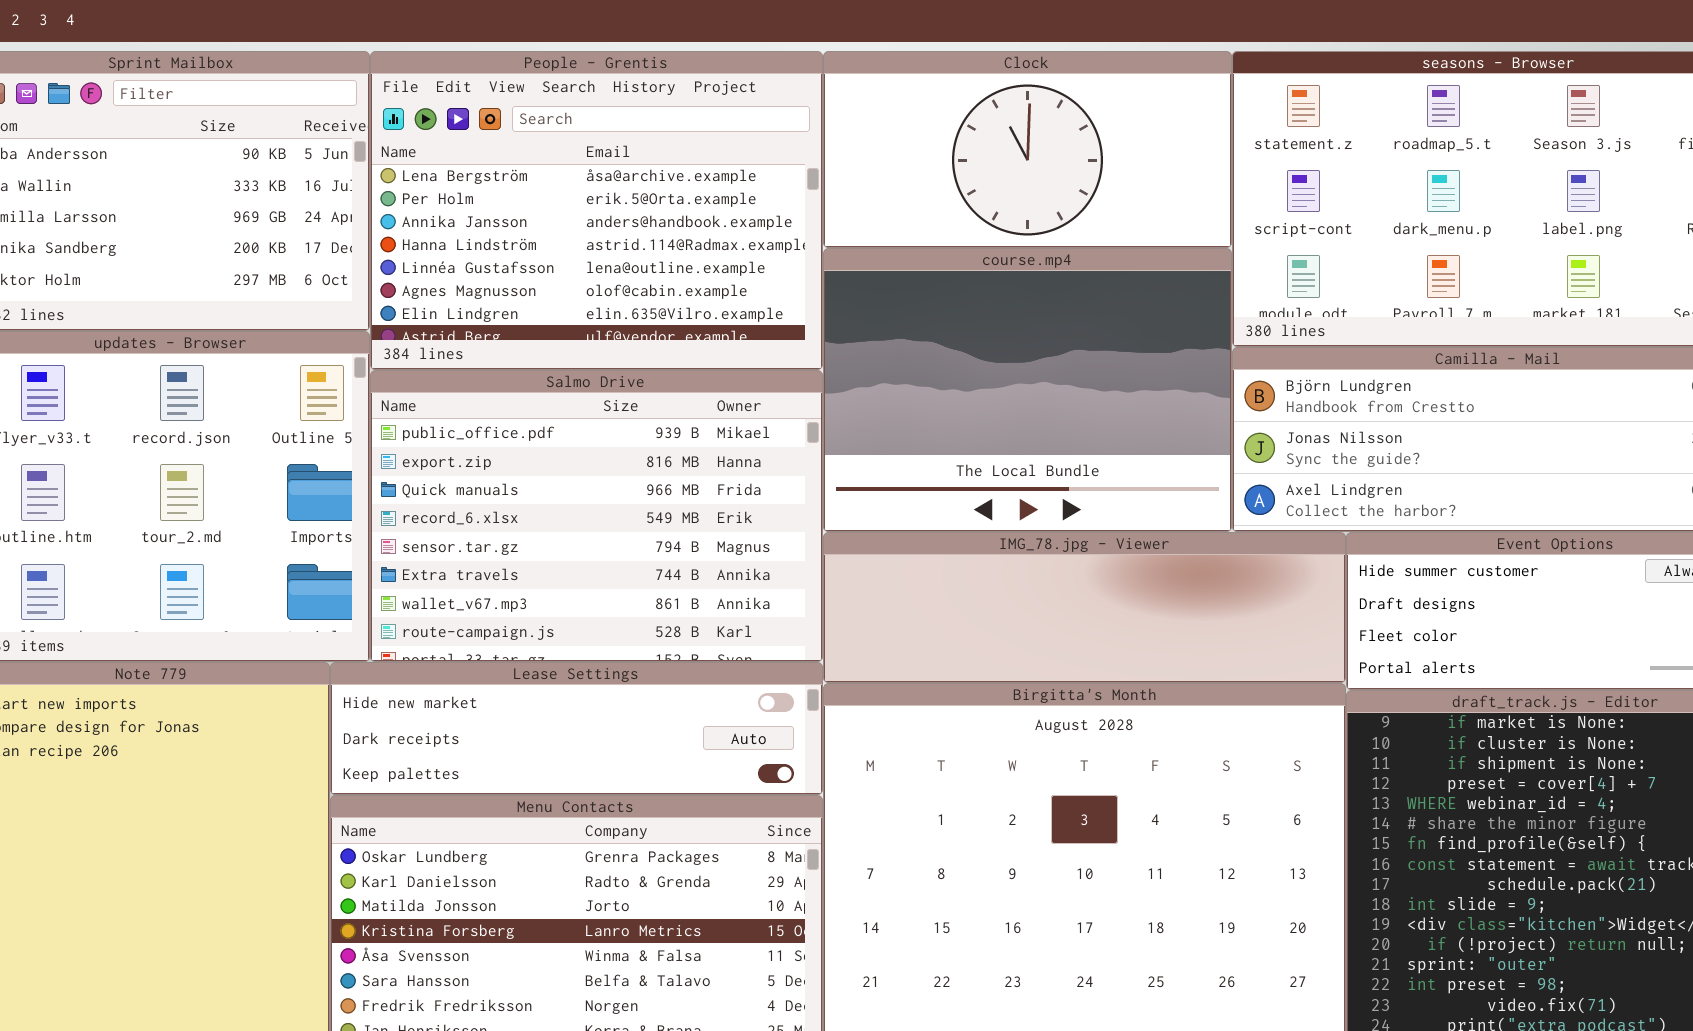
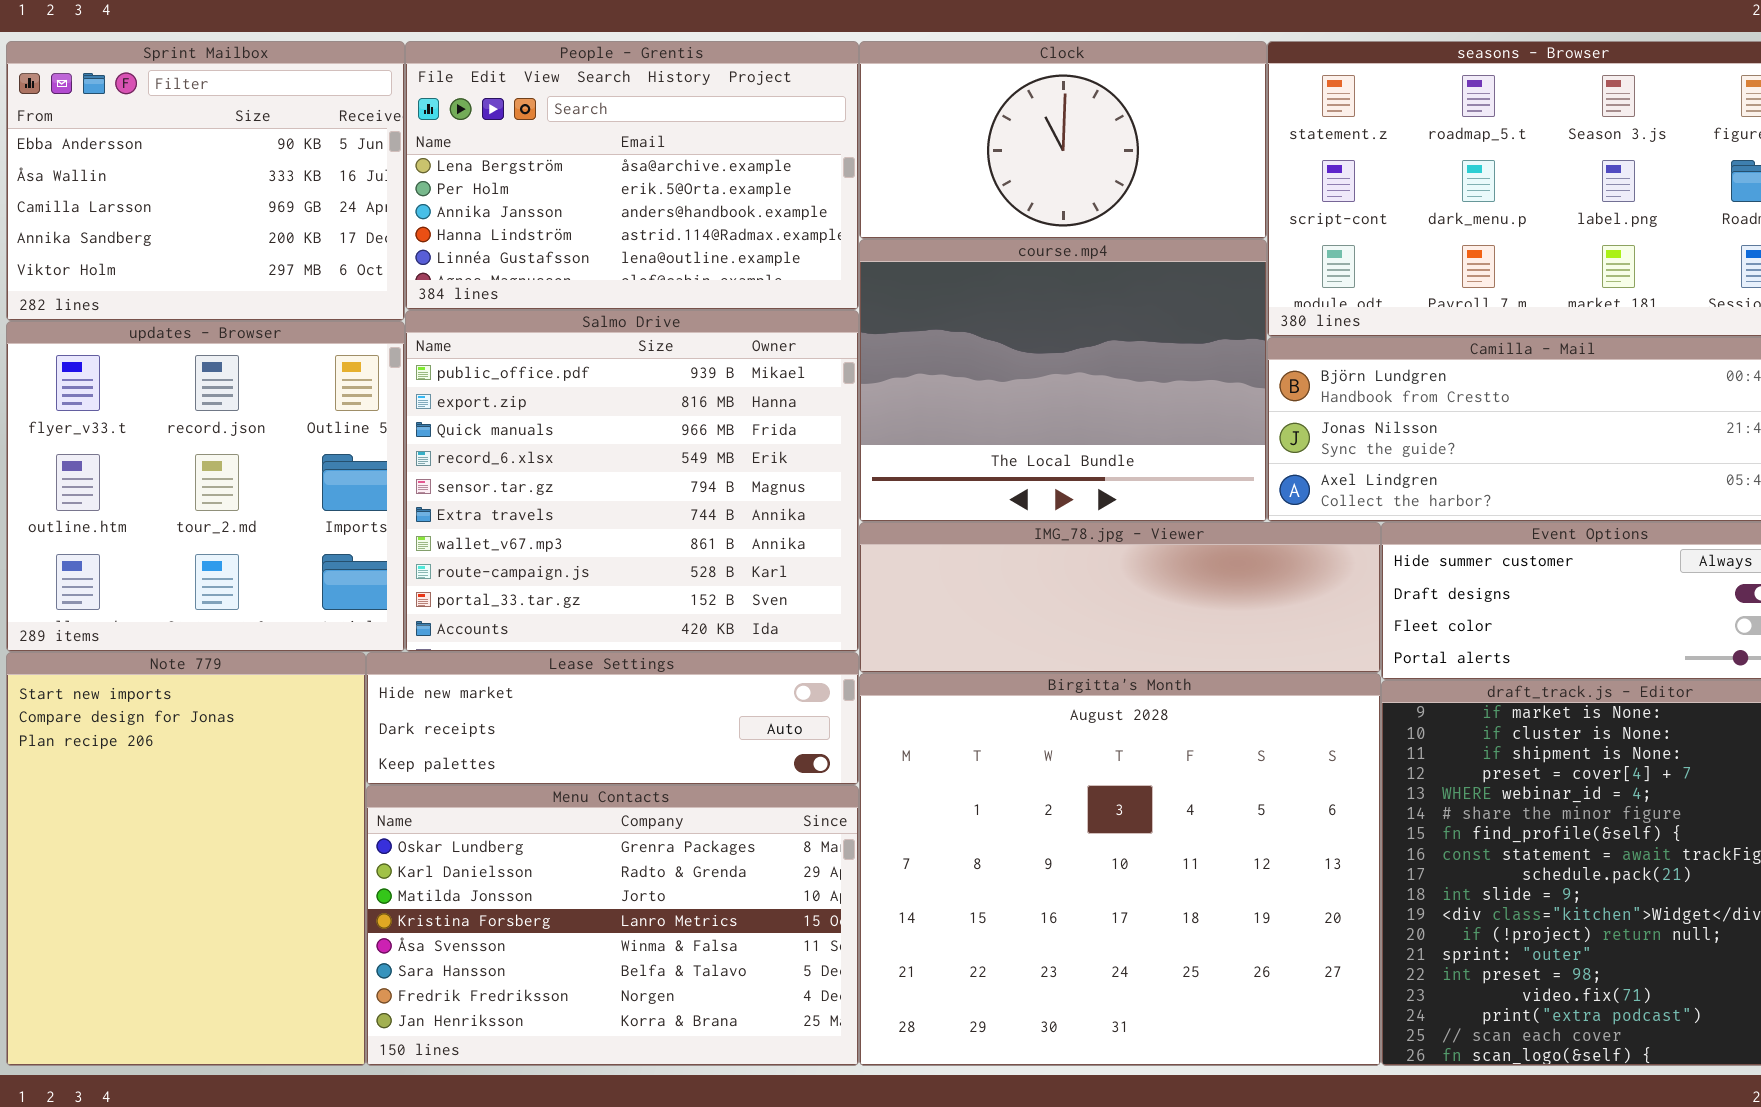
People - Grentis: [370,51,823,370] -> [405,41,859,310], resized
Salmo Drive: [370,370,823,662] -> [405,310,859,652], resized

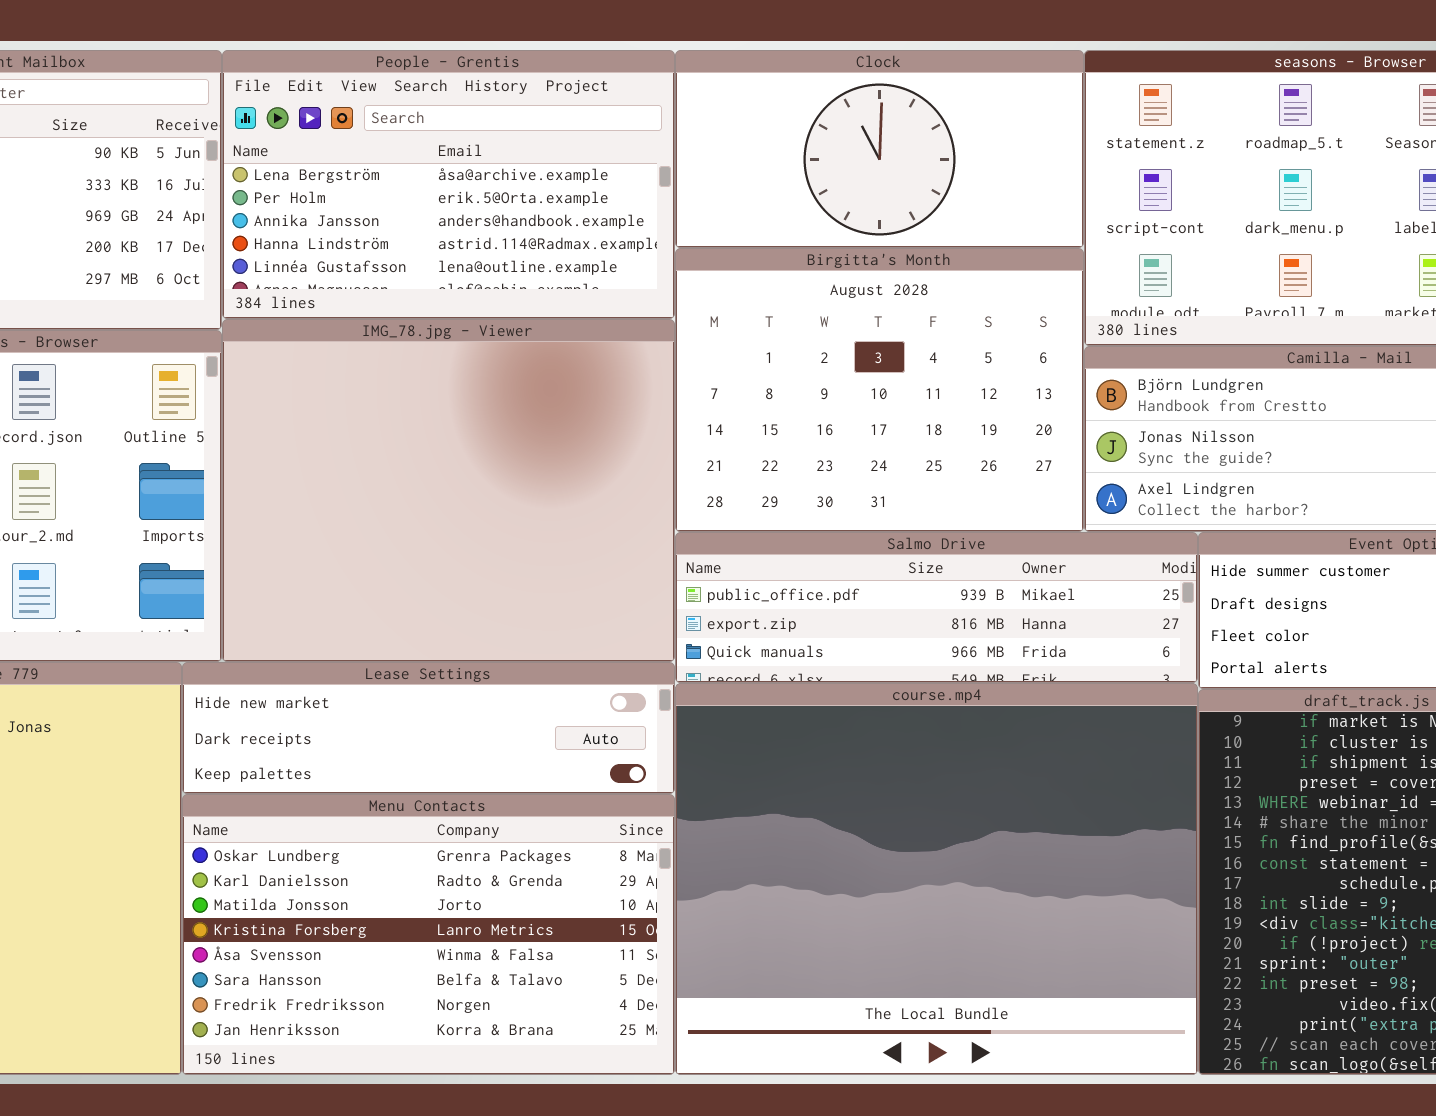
course.mp4: [859,239,1267,522] -> [675,683,1198,1075], moved, resized
Salmo Drive: [405,310,859,652] -> [675,532,1198,683], moved, resized
IMG_78.jpg - Viewer: [859,522,1381,673] -> [222,319,675,662], moved, resized
Birgitta's Month: [859,673,1381,1066] -> [675,248,1084,532], moved, resized

